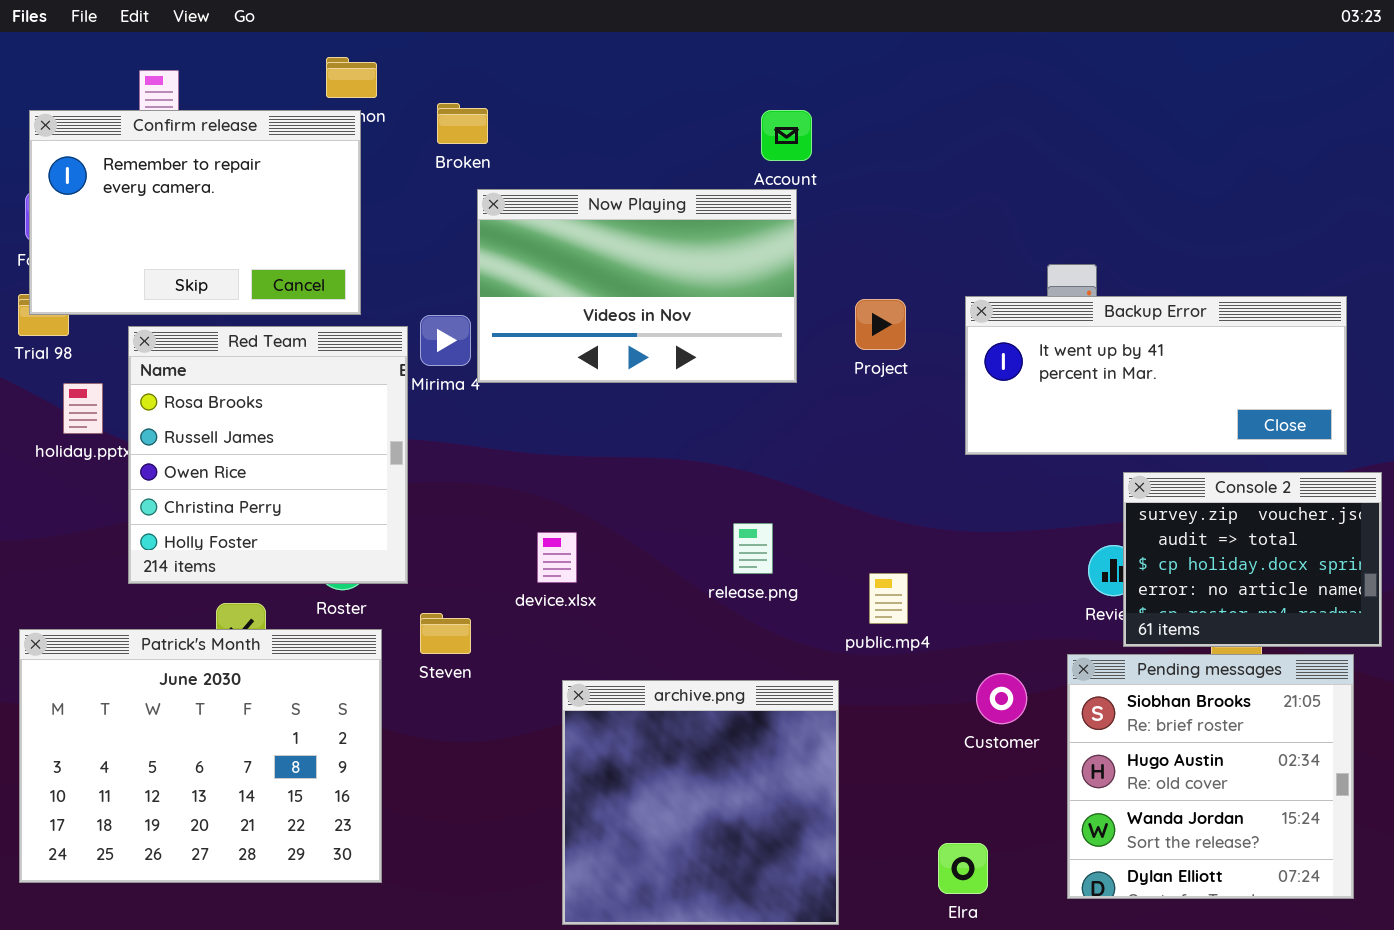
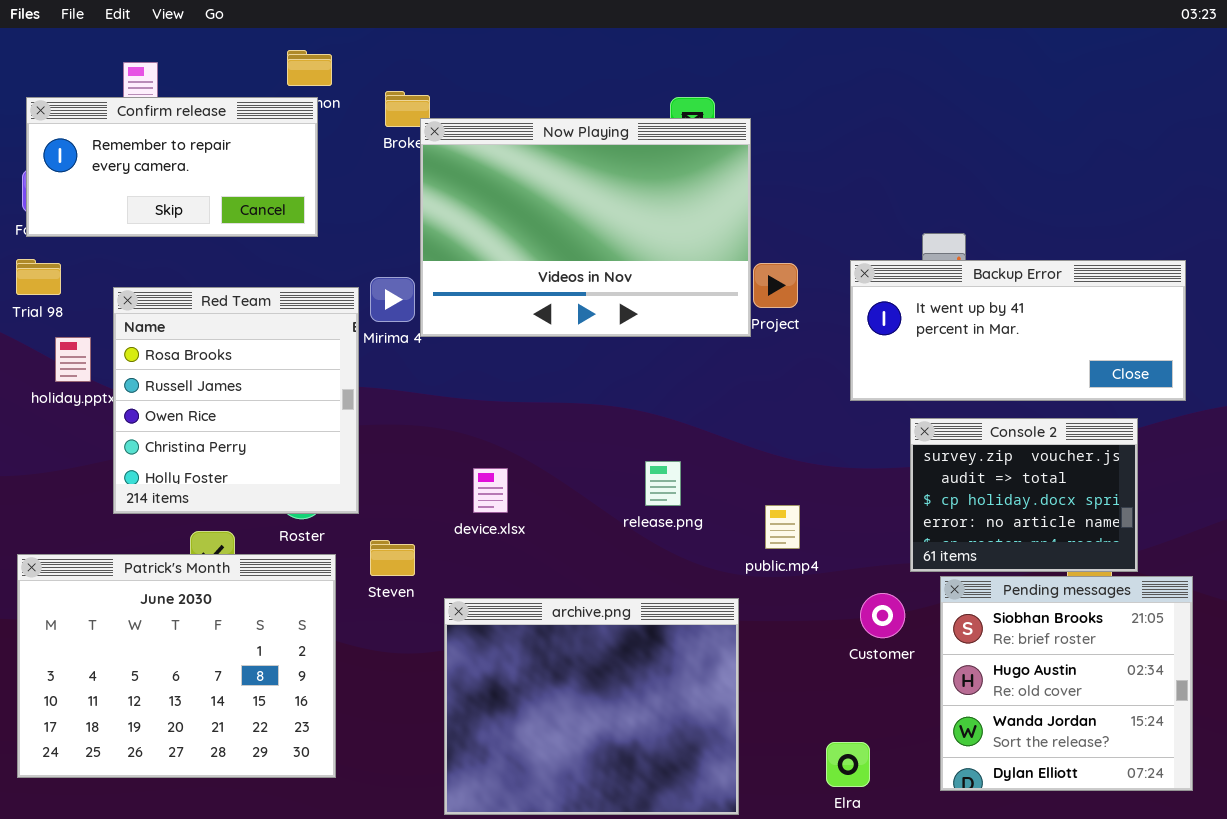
Confirm release: [29,110,361,315] -> [26,97,318,237], resized
Now Playing: [477,189,797,383] -> [420,118,751,337], resized
Console 2: [1123,472,1382,647] -> [910,418,1138,572], moved
archive.png: [562,680,839,925] -> [444,598,739,815], resized

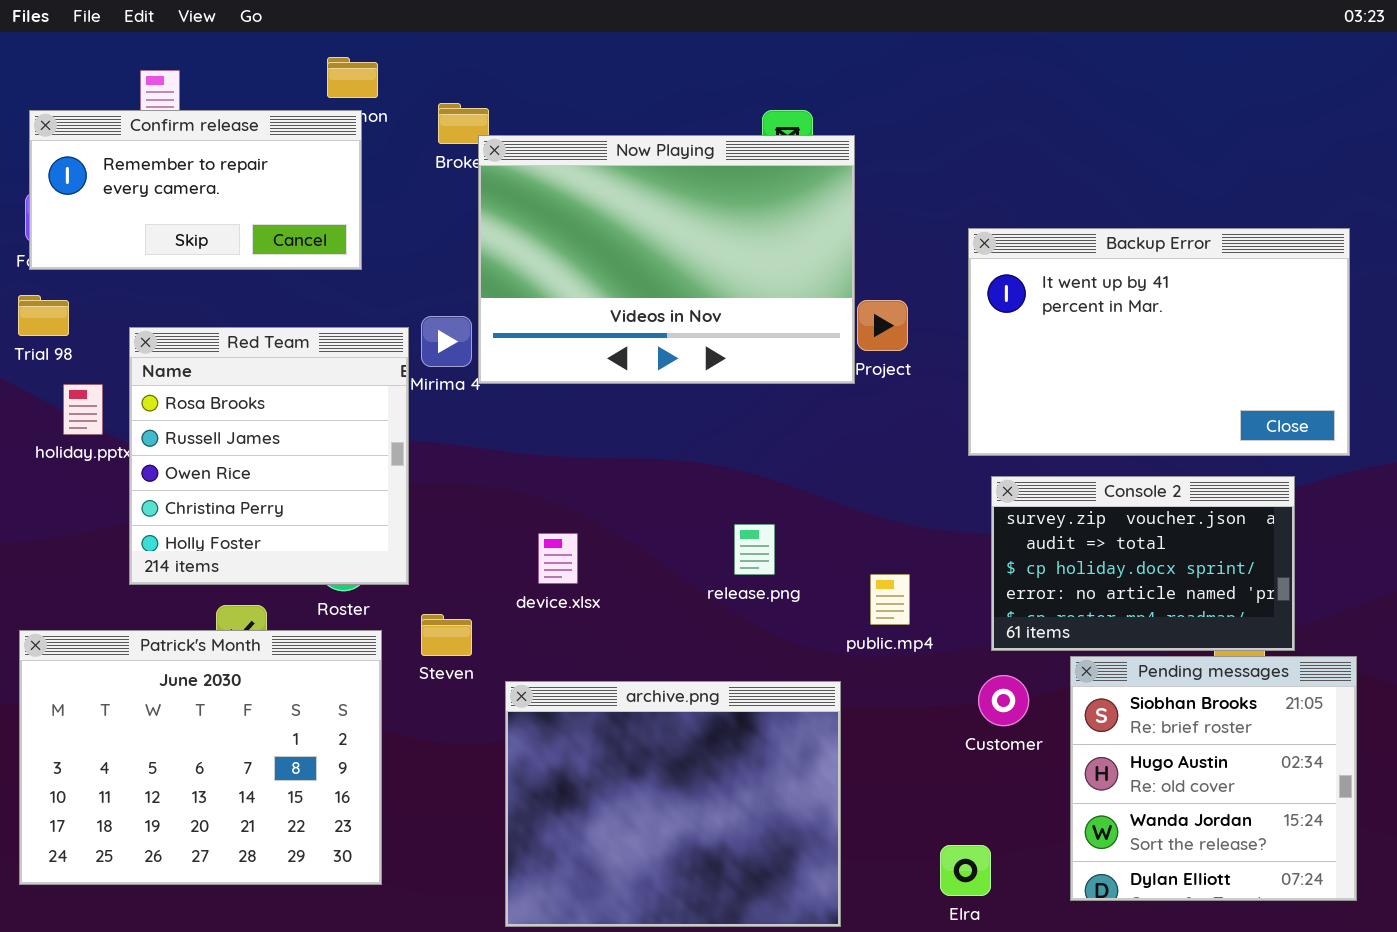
Backup Error: [850,260,1186,401] -> [968,228,1350,456], resized
Console 2: [910,418,1138,572] -> [991,476,1295,651], resized

